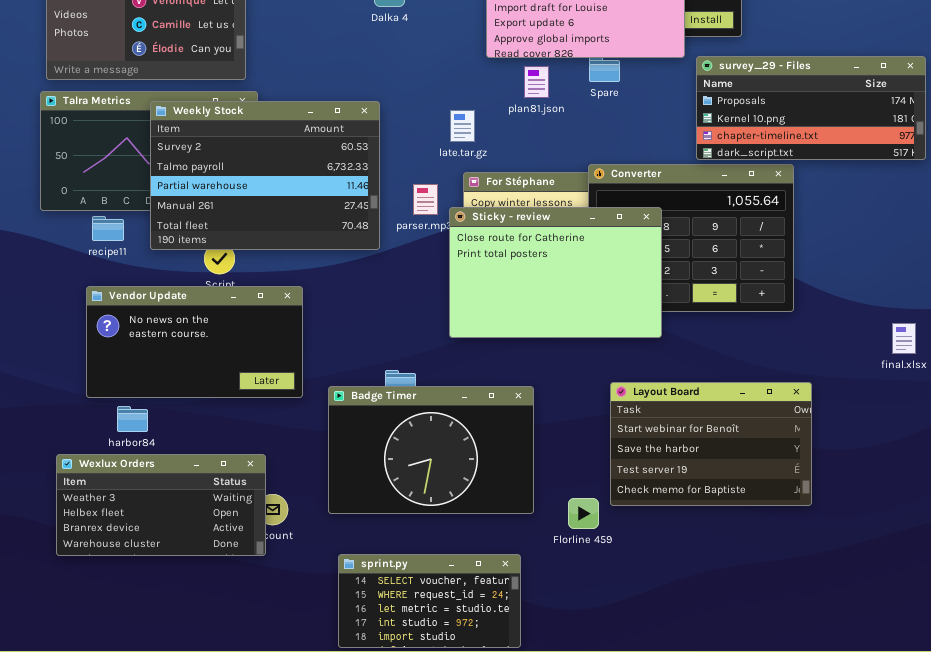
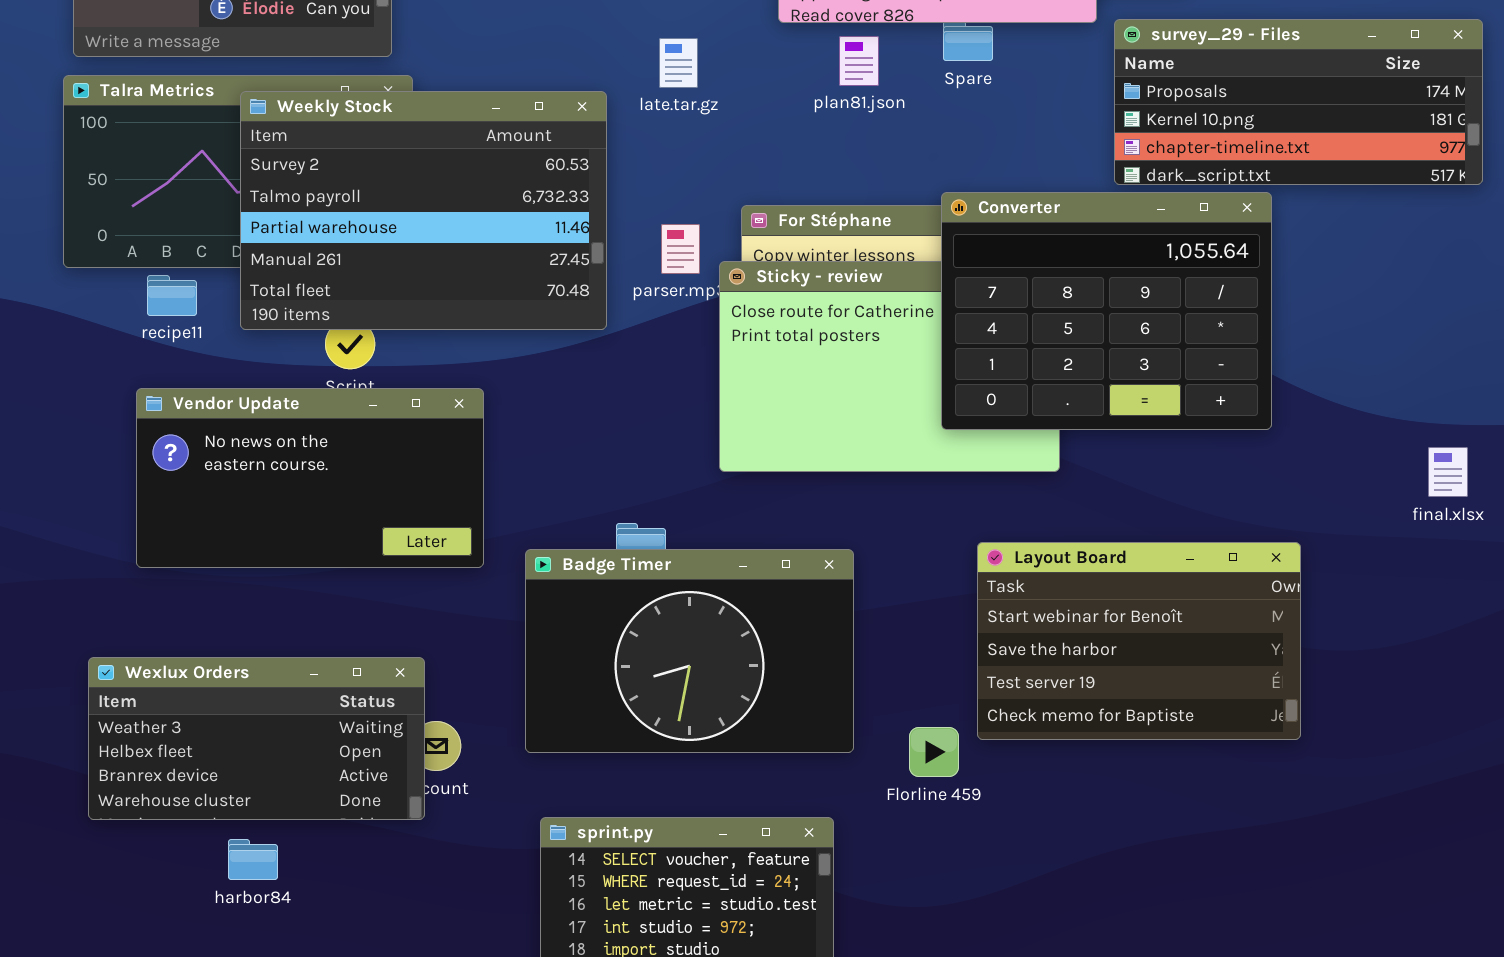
late.tar.gz: [450,110,475,142] -> [659,38,698,88], moved
Converter: [588,164,794,312] -> [941,192,1272,430], raised
harbor84: [117,406,148,432] -> [228,839,278,880], moved

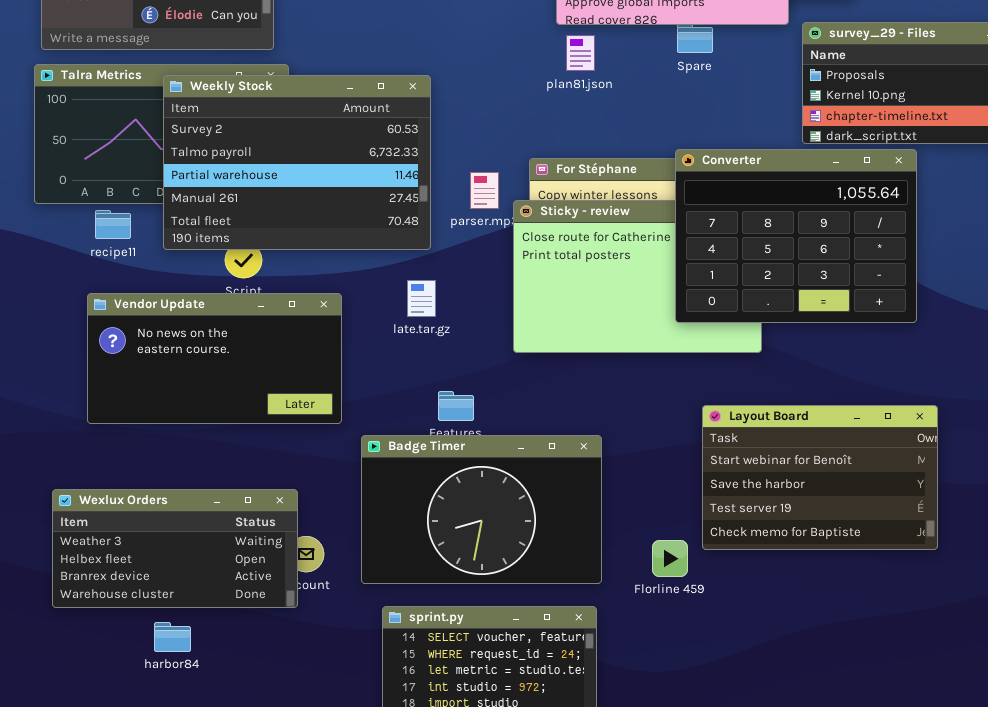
plan81.json: [839,36,879,86] -> [566,35,595,71], moved
late.tar.gz: [659,38,698,88] -> [407,280,436,317], moved
Badge Timer: [525,549,854,753] -> [361,435,602,584], moved

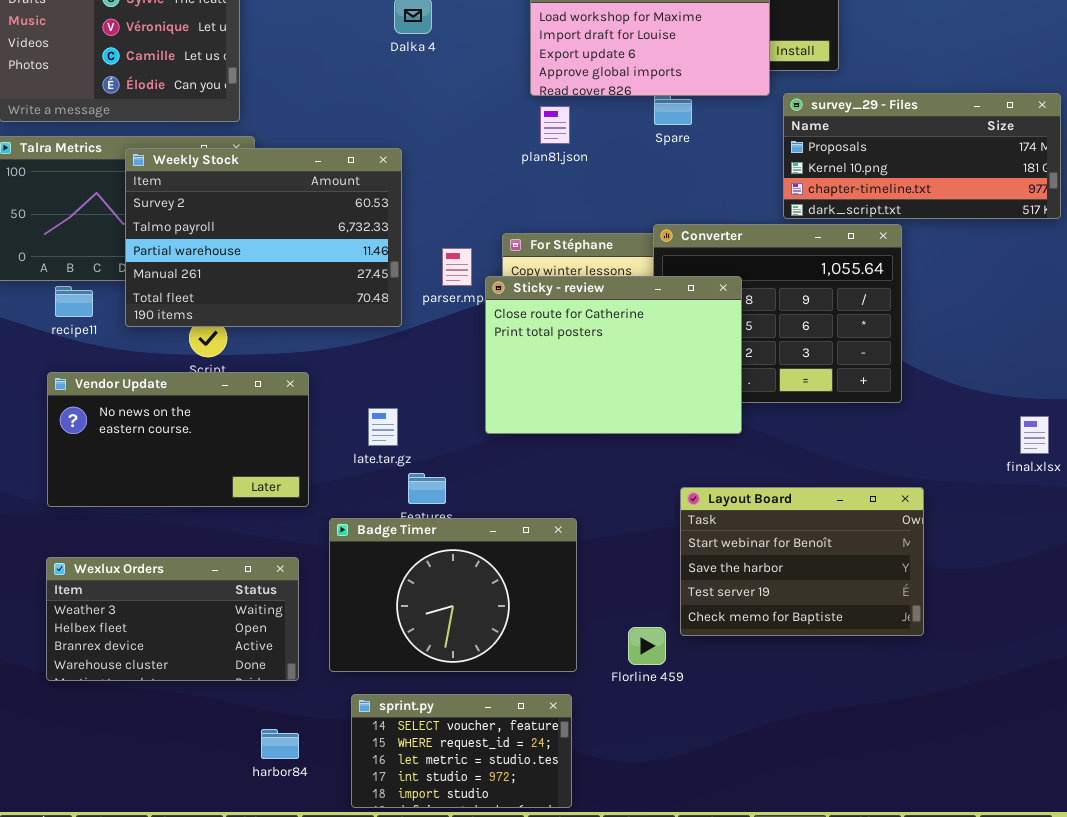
Sticky - review: [513,200,762,353] -> [485,276,742,434], raised
late.tar.gz: [407,280,436,317] -> [368,408,398,446], moved
Wexlux Orders: [52,489,298,608] -> [46,557,299,681], moved
harbor84: [154,622,191,652] -> [261,729,299,759], moved

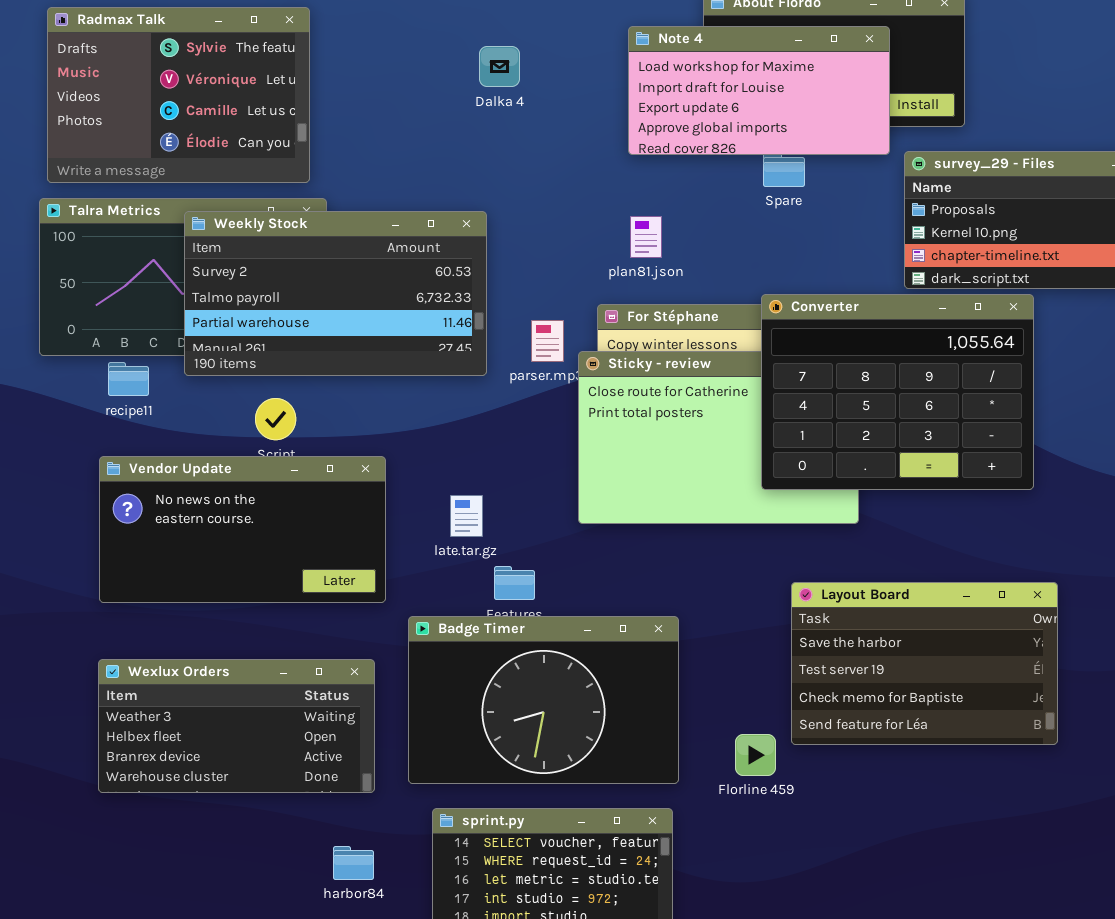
plan81.json: [540,106,570,144] -> [630,216,662,258], moved
Weekly Stock: [125,148,402,327] -> [184,211,487,376], resized
Converter: [653,224,902,403] -> [761,294,1034,490], raised
Layout Board: [680,487,924,636] -> [791,582,1058,745], scrolled down 1 row

